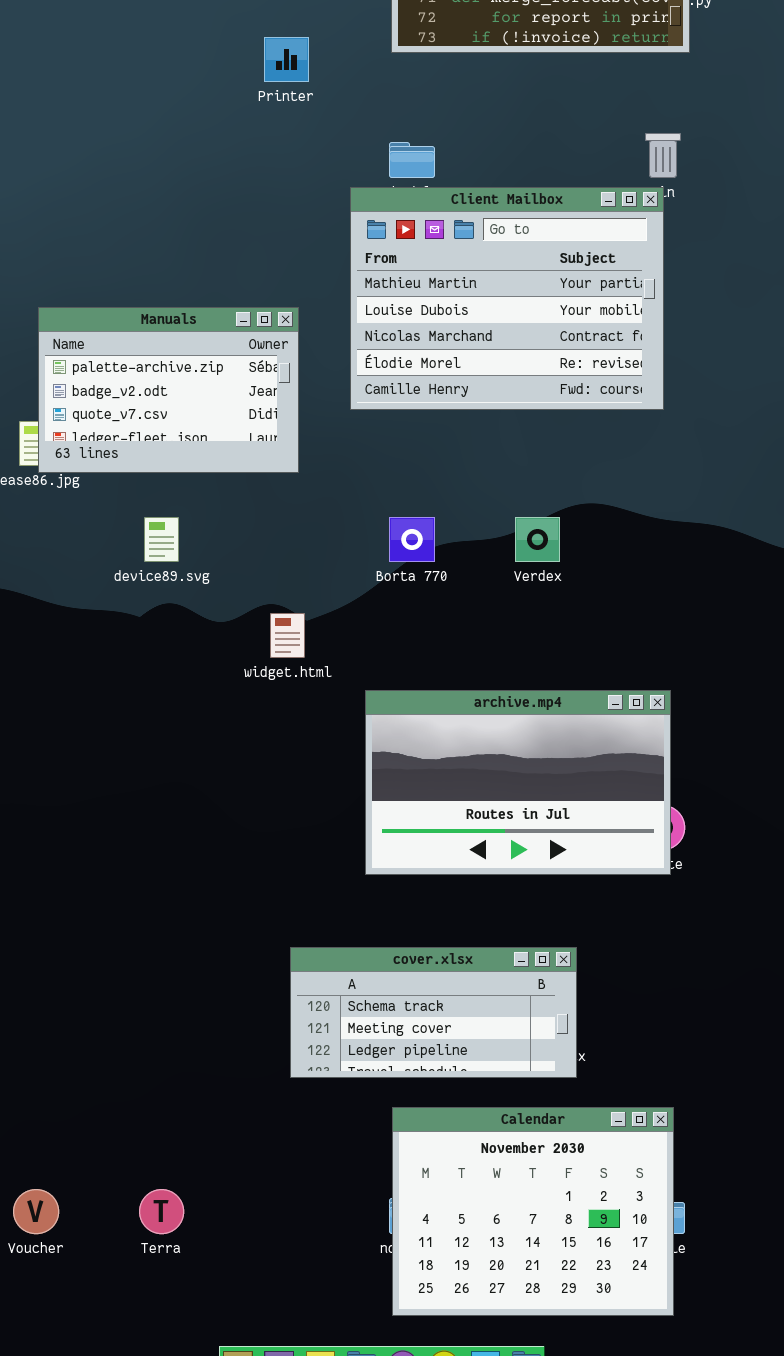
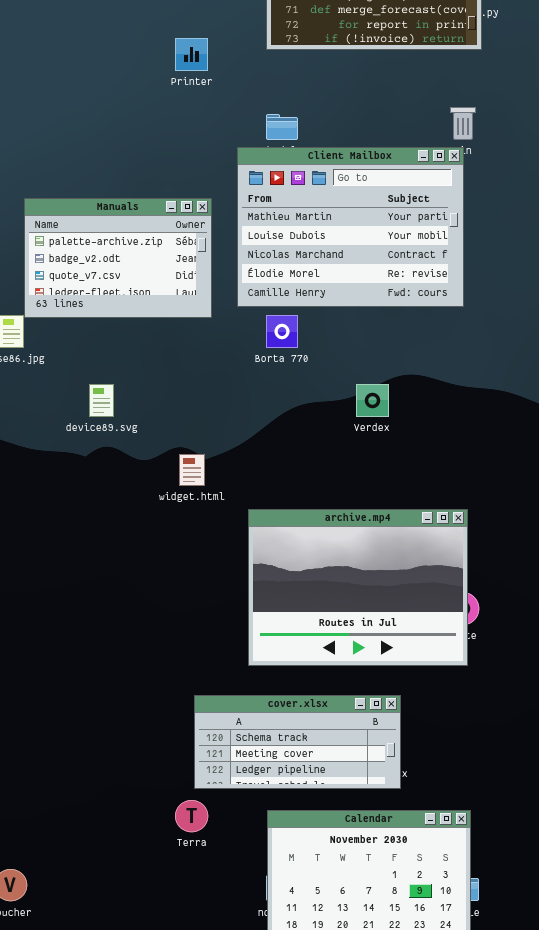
Manuals: [38,307,299,473] -> [24,198,212,318], moved
Borta 770: [389,517,435,562] -> [266,315,298,348], moved
archive.mp4: [365,690,671,875] -> [248,509,468,666], resized
Terra: [139,1189,184,1234] -> [175,800,208,832], moved

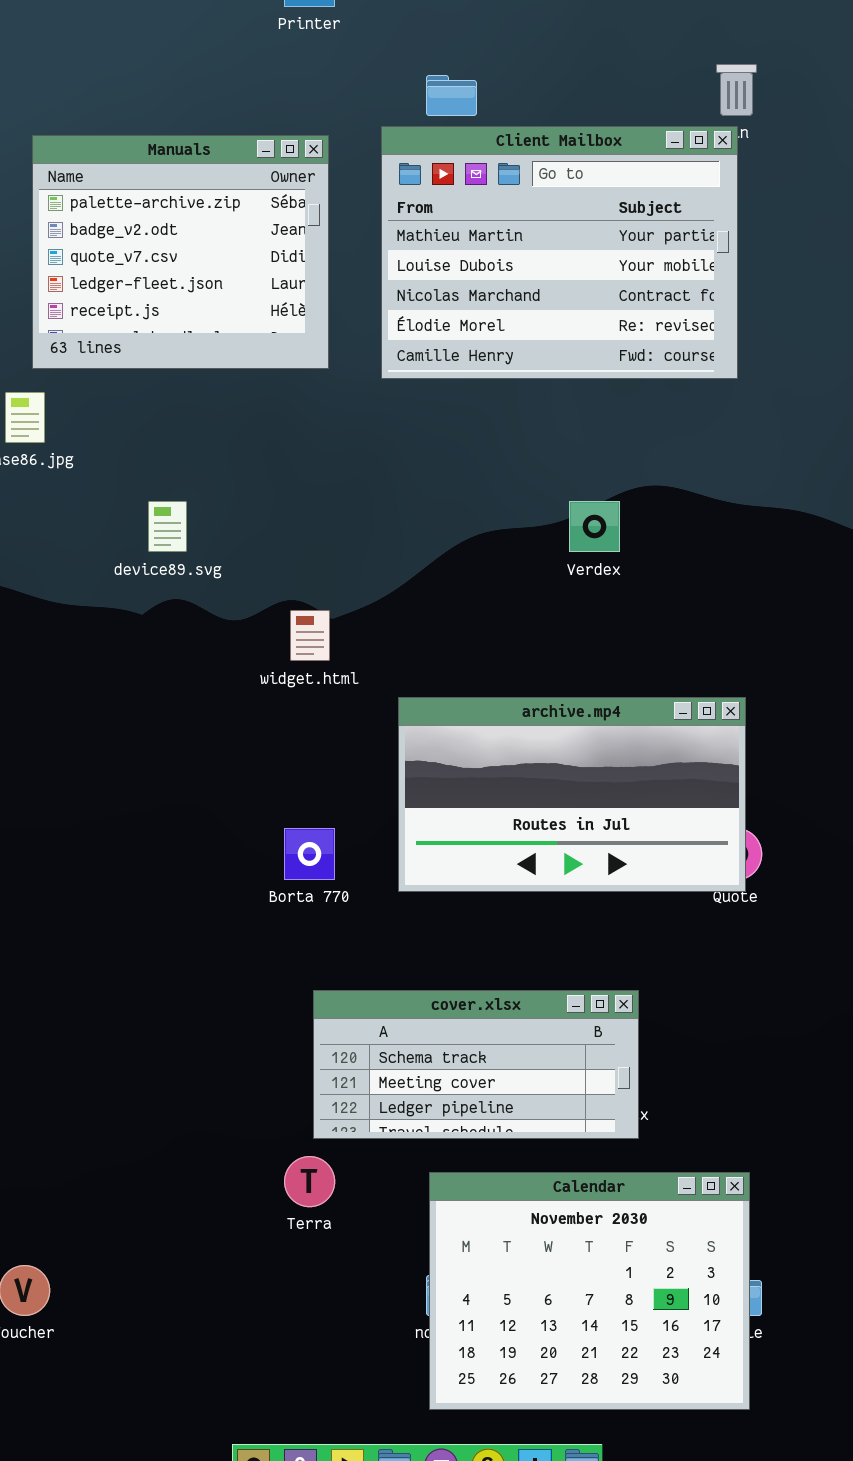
Manuals: [24,198,212,318] -> [32,135,329,369], moved, resized
Borta 770: [266,315,298,348] -> [284,828,335,880], moved
archive.mp4: [248,509,468,666] -> [398,697,746,892], resized

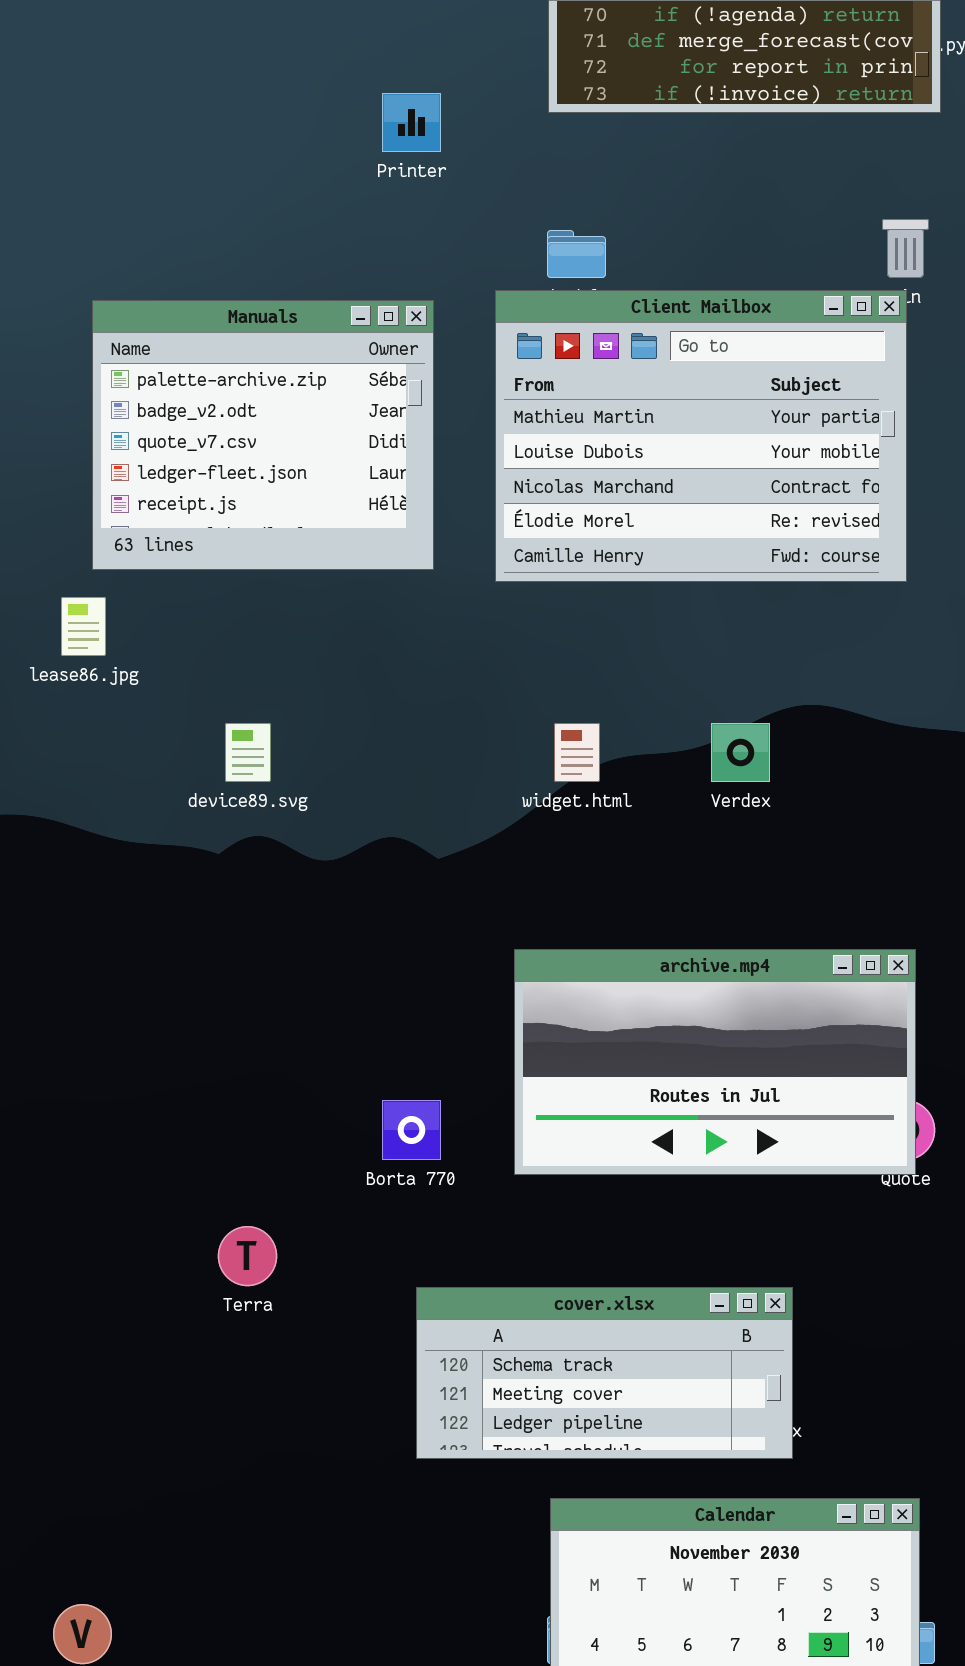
widget.html: [290,610,330,661] -> [554,723,600,782], moved
Terra: [284,1156,335,1207] -> [218,1226,277,1286], moved

